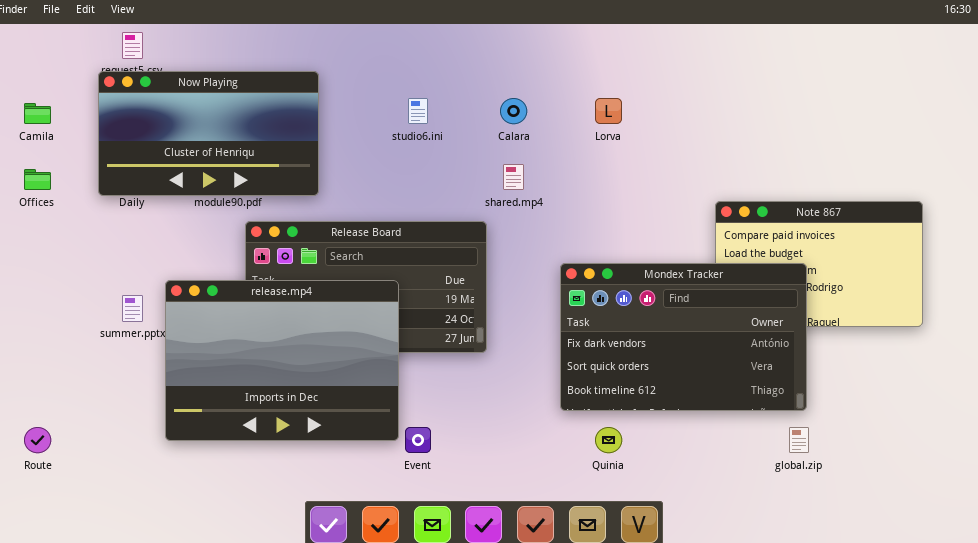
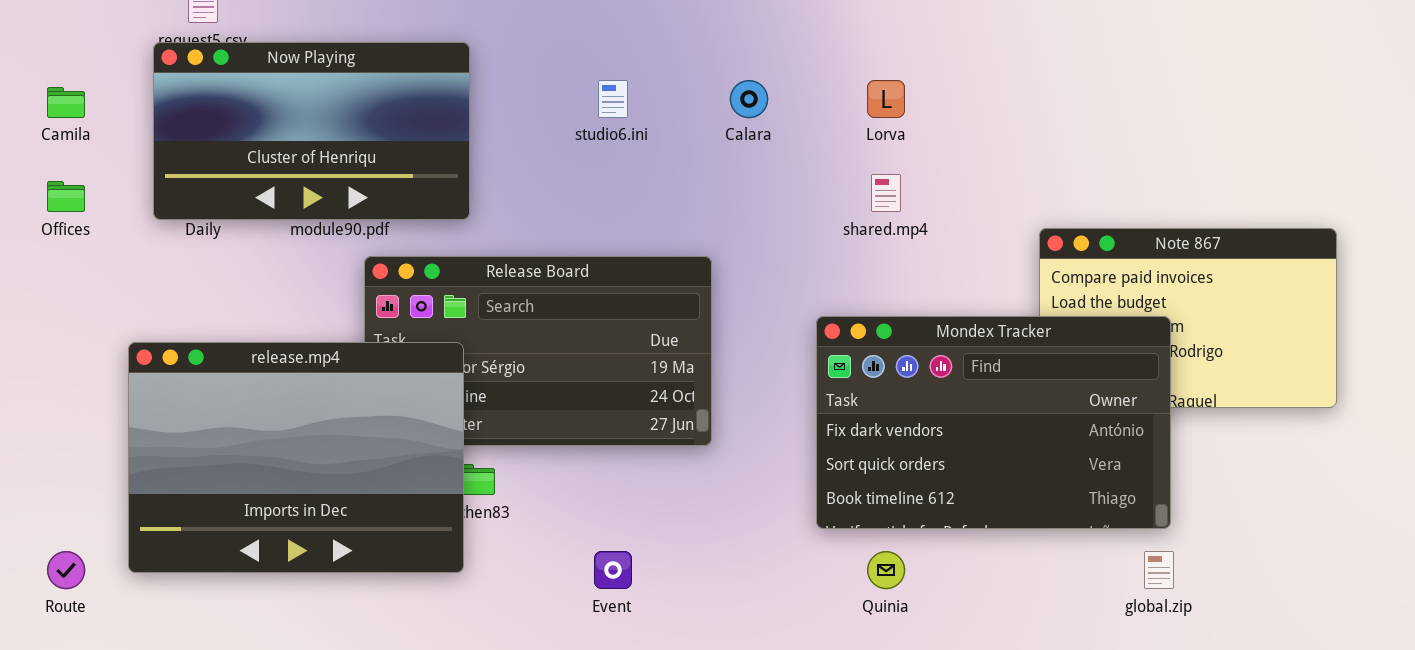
shared.mp4: [503,164,524,190] -> [871,174,901,212], moved
release.mp4: [165,280,399,441] -> [128,342,464,573], moved

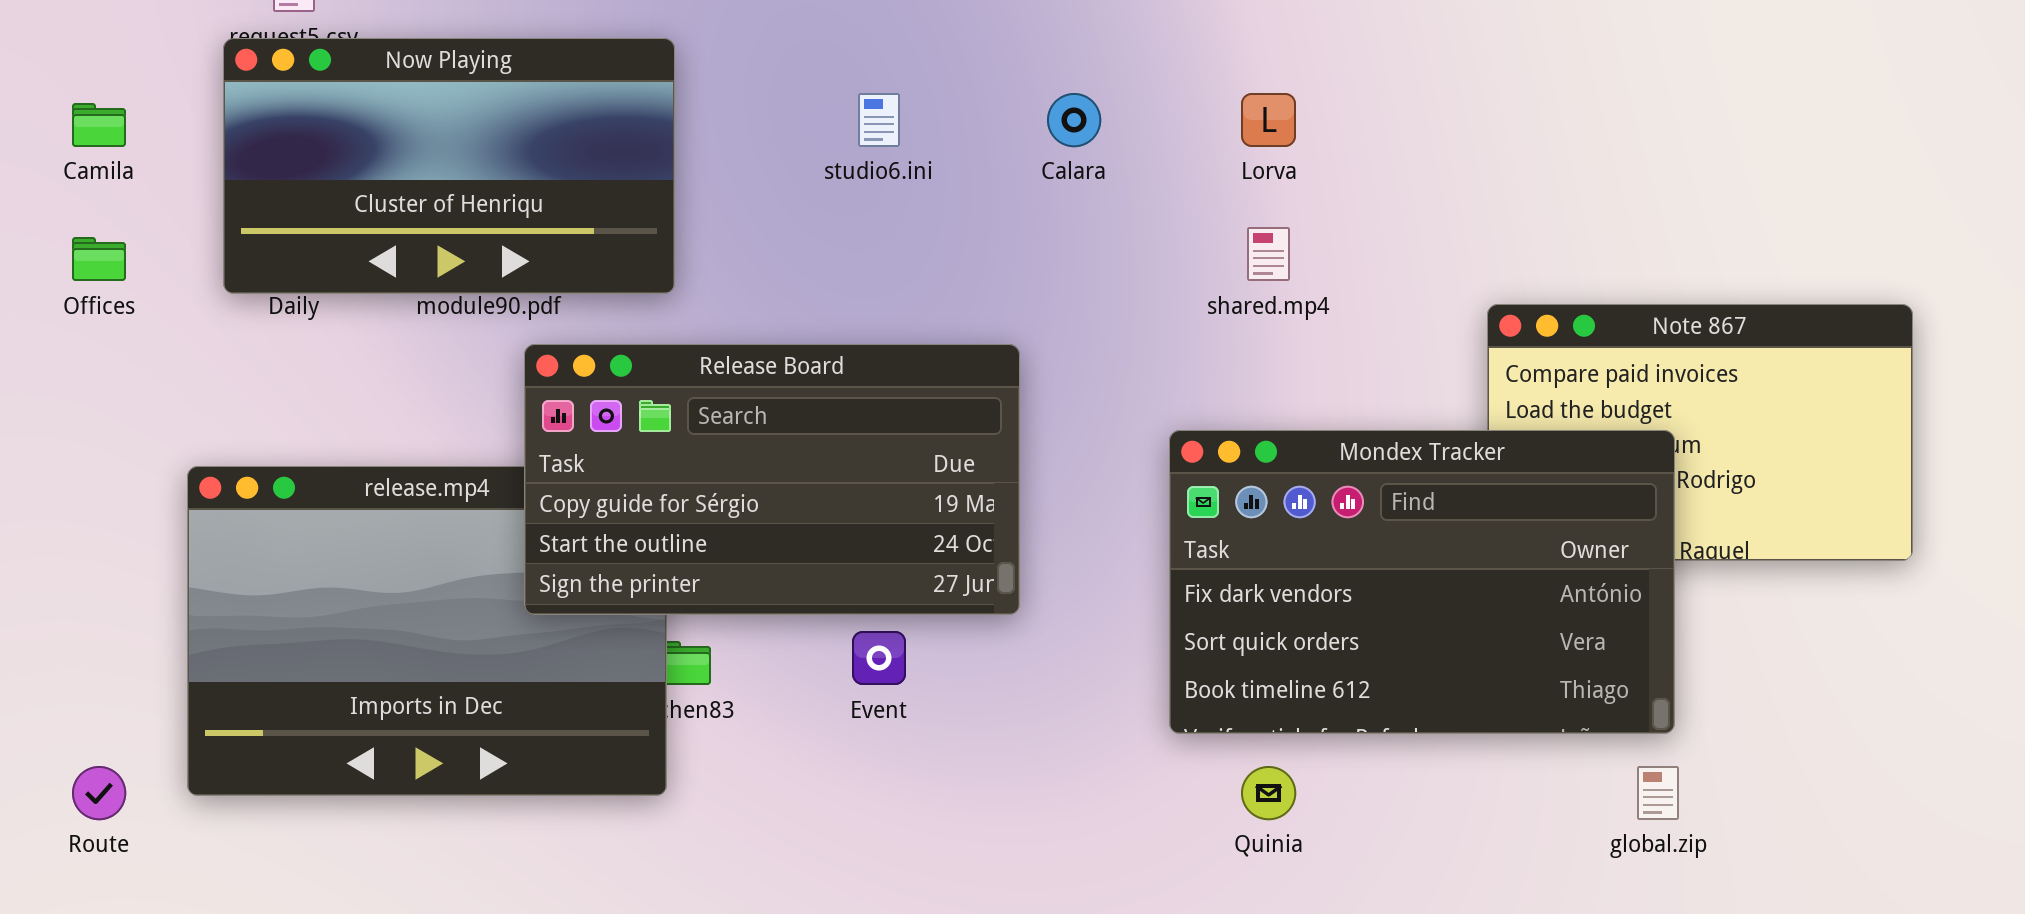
Release Board: [364,256,712,446] -> [524,344,1020,615], raised
Event: [594,551,632,589] -> [852,631,906,685], moved

